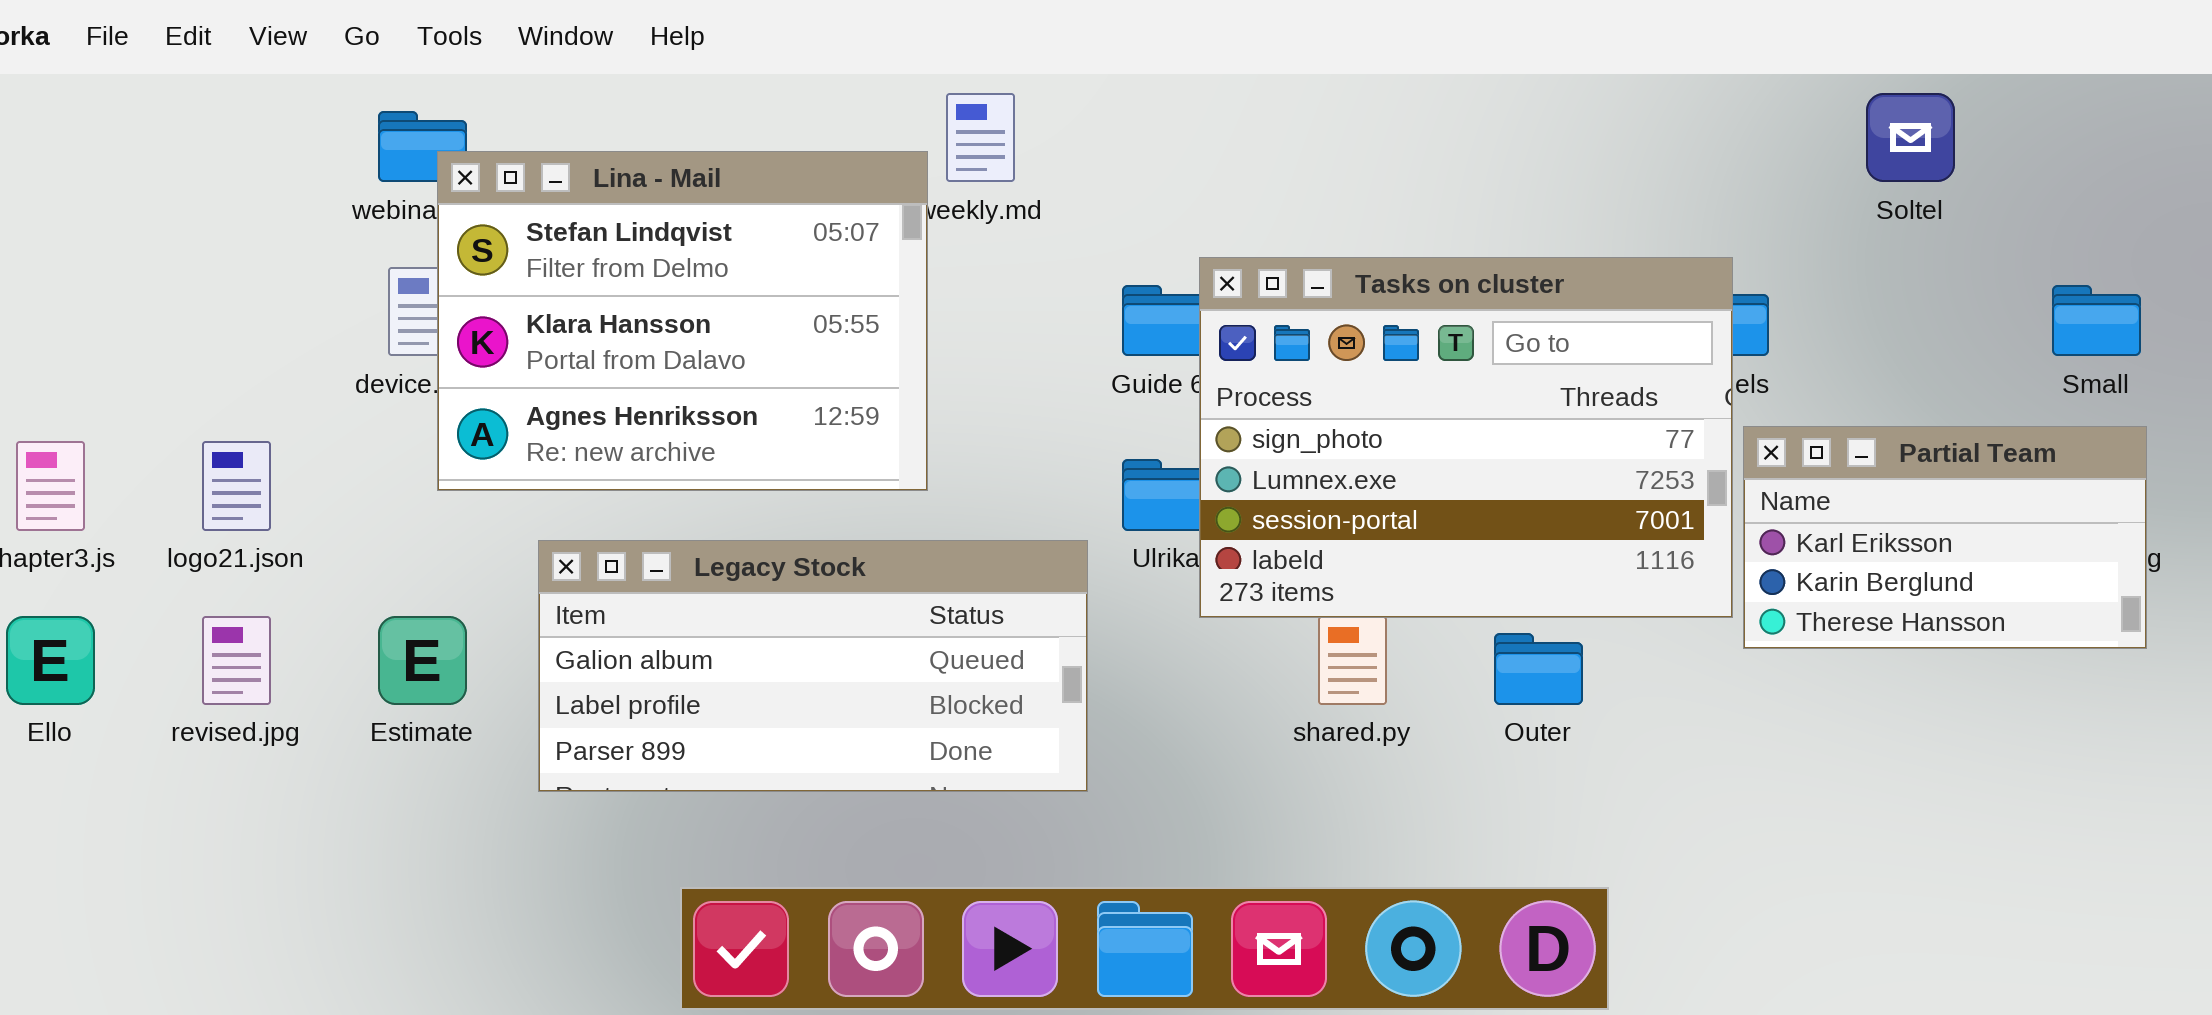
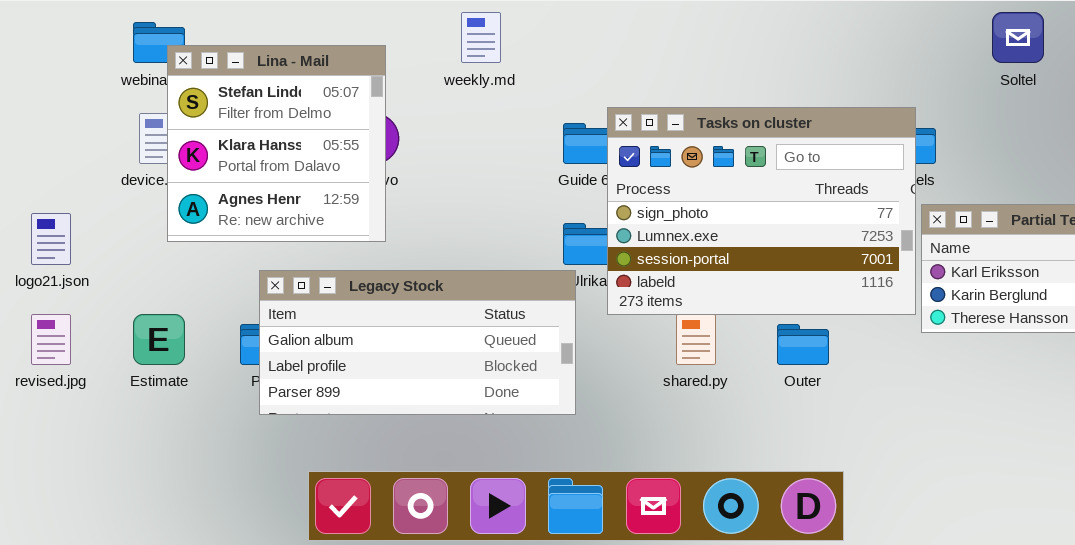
Lina - Mail: [437,151,928,491] -> [167,45,386,242], resized
Legacy Stock: [538,540,1088,792] -> [259,270,576,415], moved

